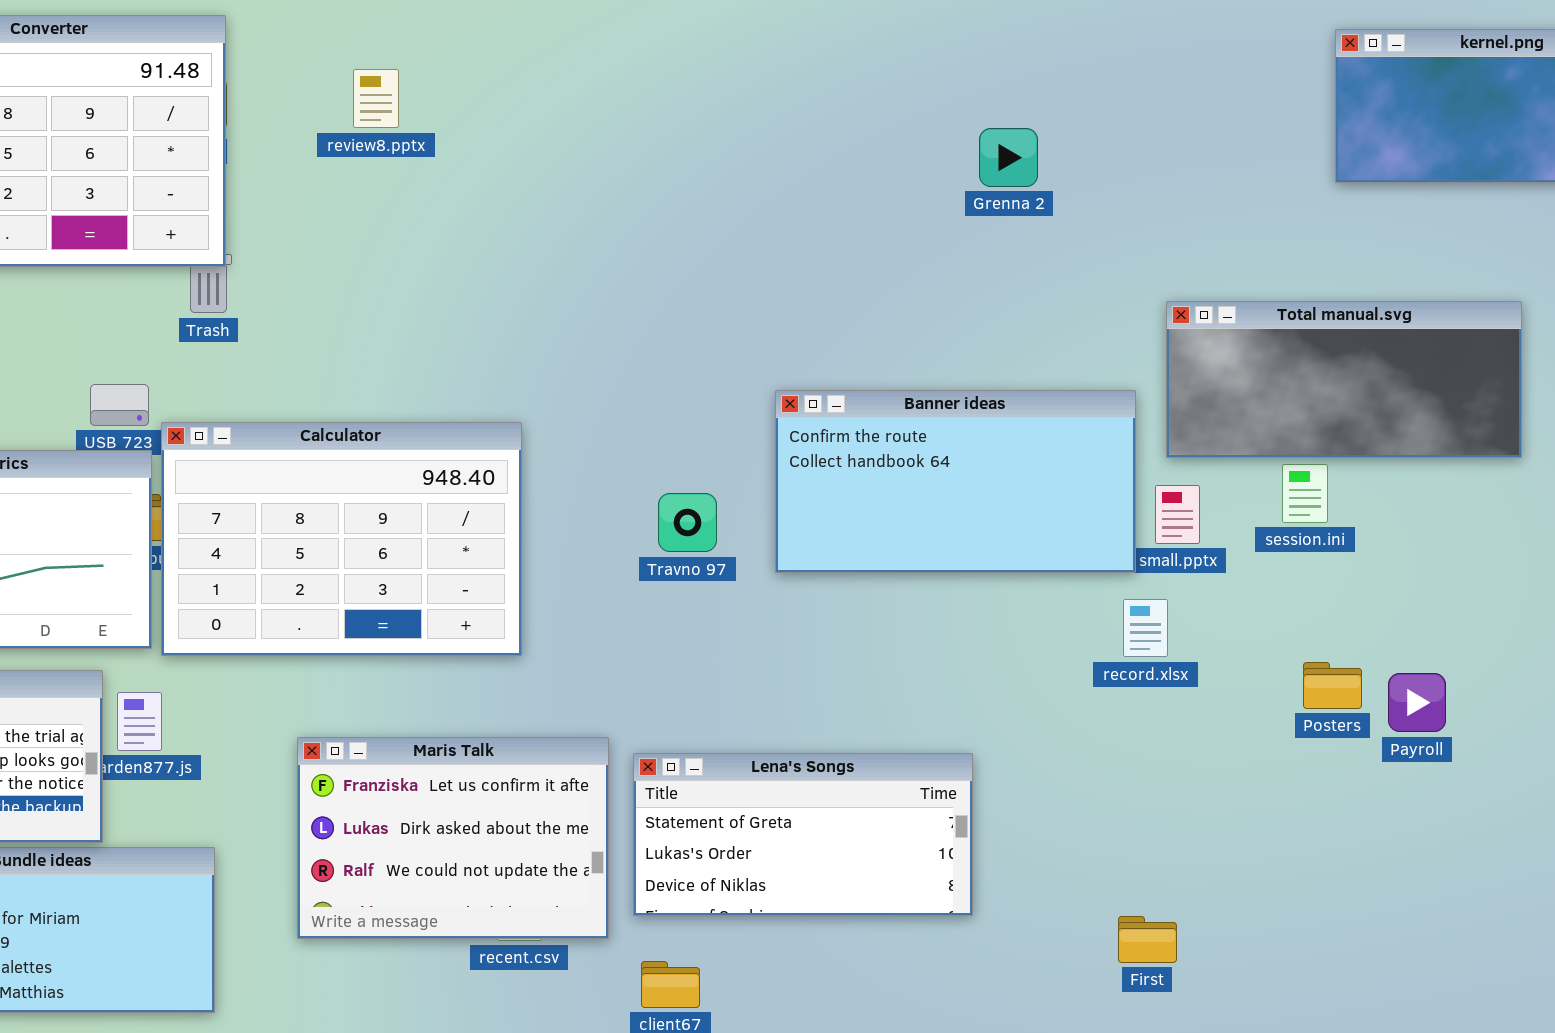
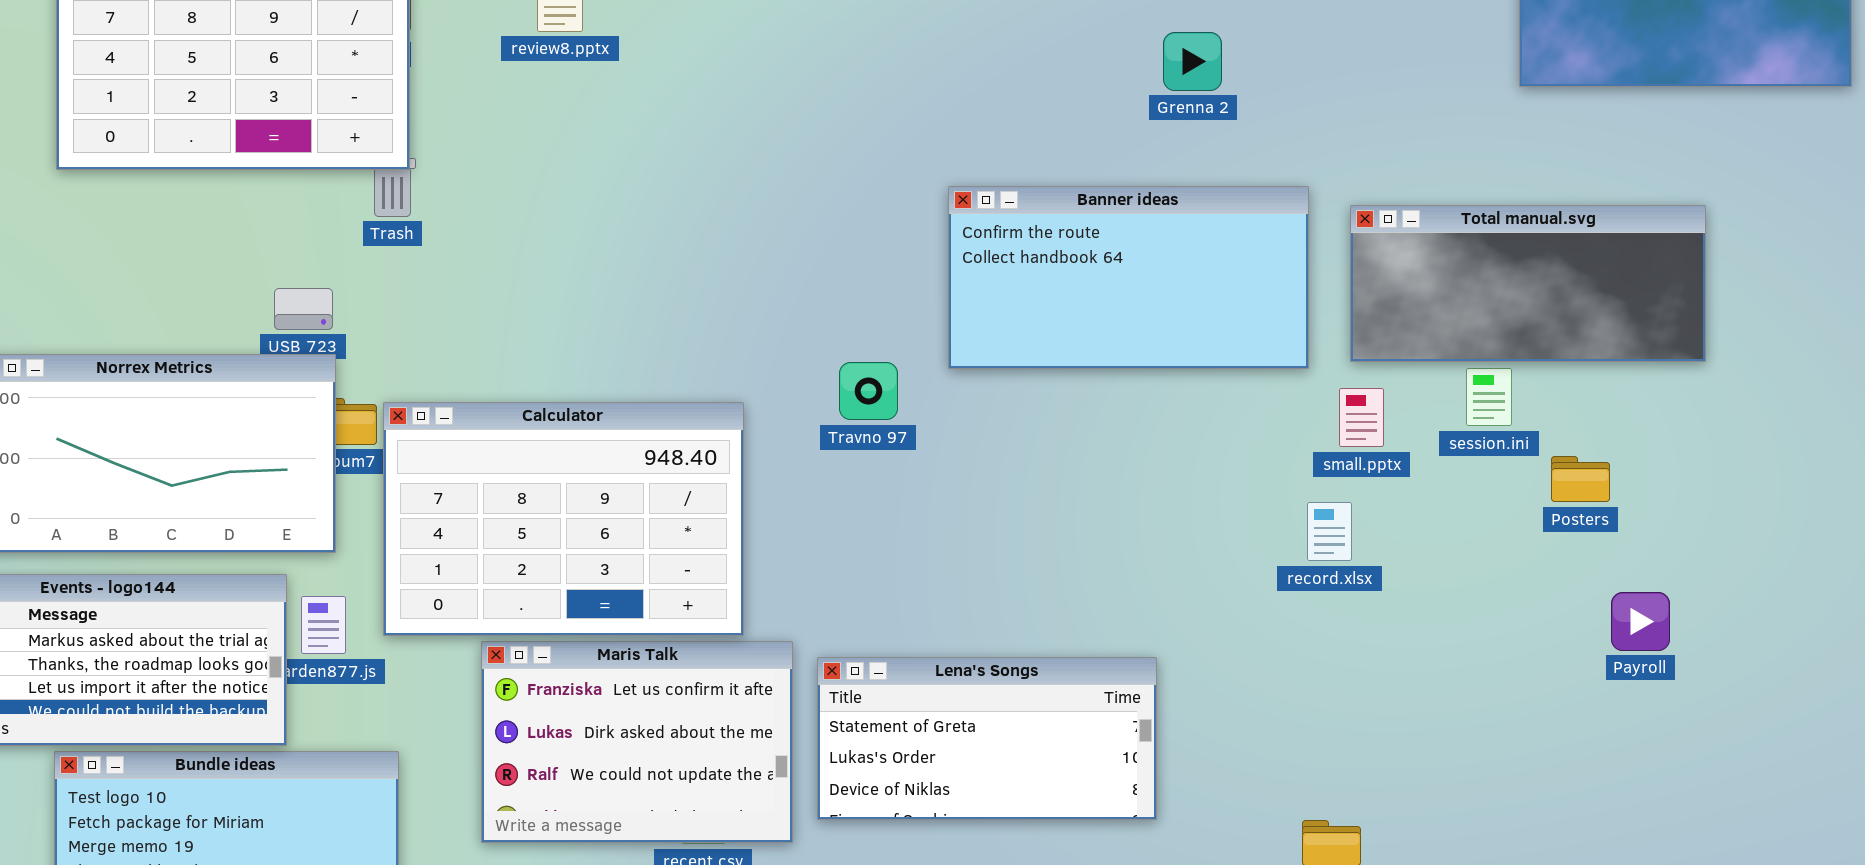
Banner ideas: [775,390,1136,573] -> [948,186,1309,369], moved
Calculator: [161,422,522,656] -> [383,402,744,636], moved
Travno 97: [658,493,717,552] -> [839,362,898,420], moved
Posters: [1303,662,1362,709] -> [1551,456,1610,502], moved
Payroll: [1388,673,1446,732] -> [1611,592,1670,651], moved

